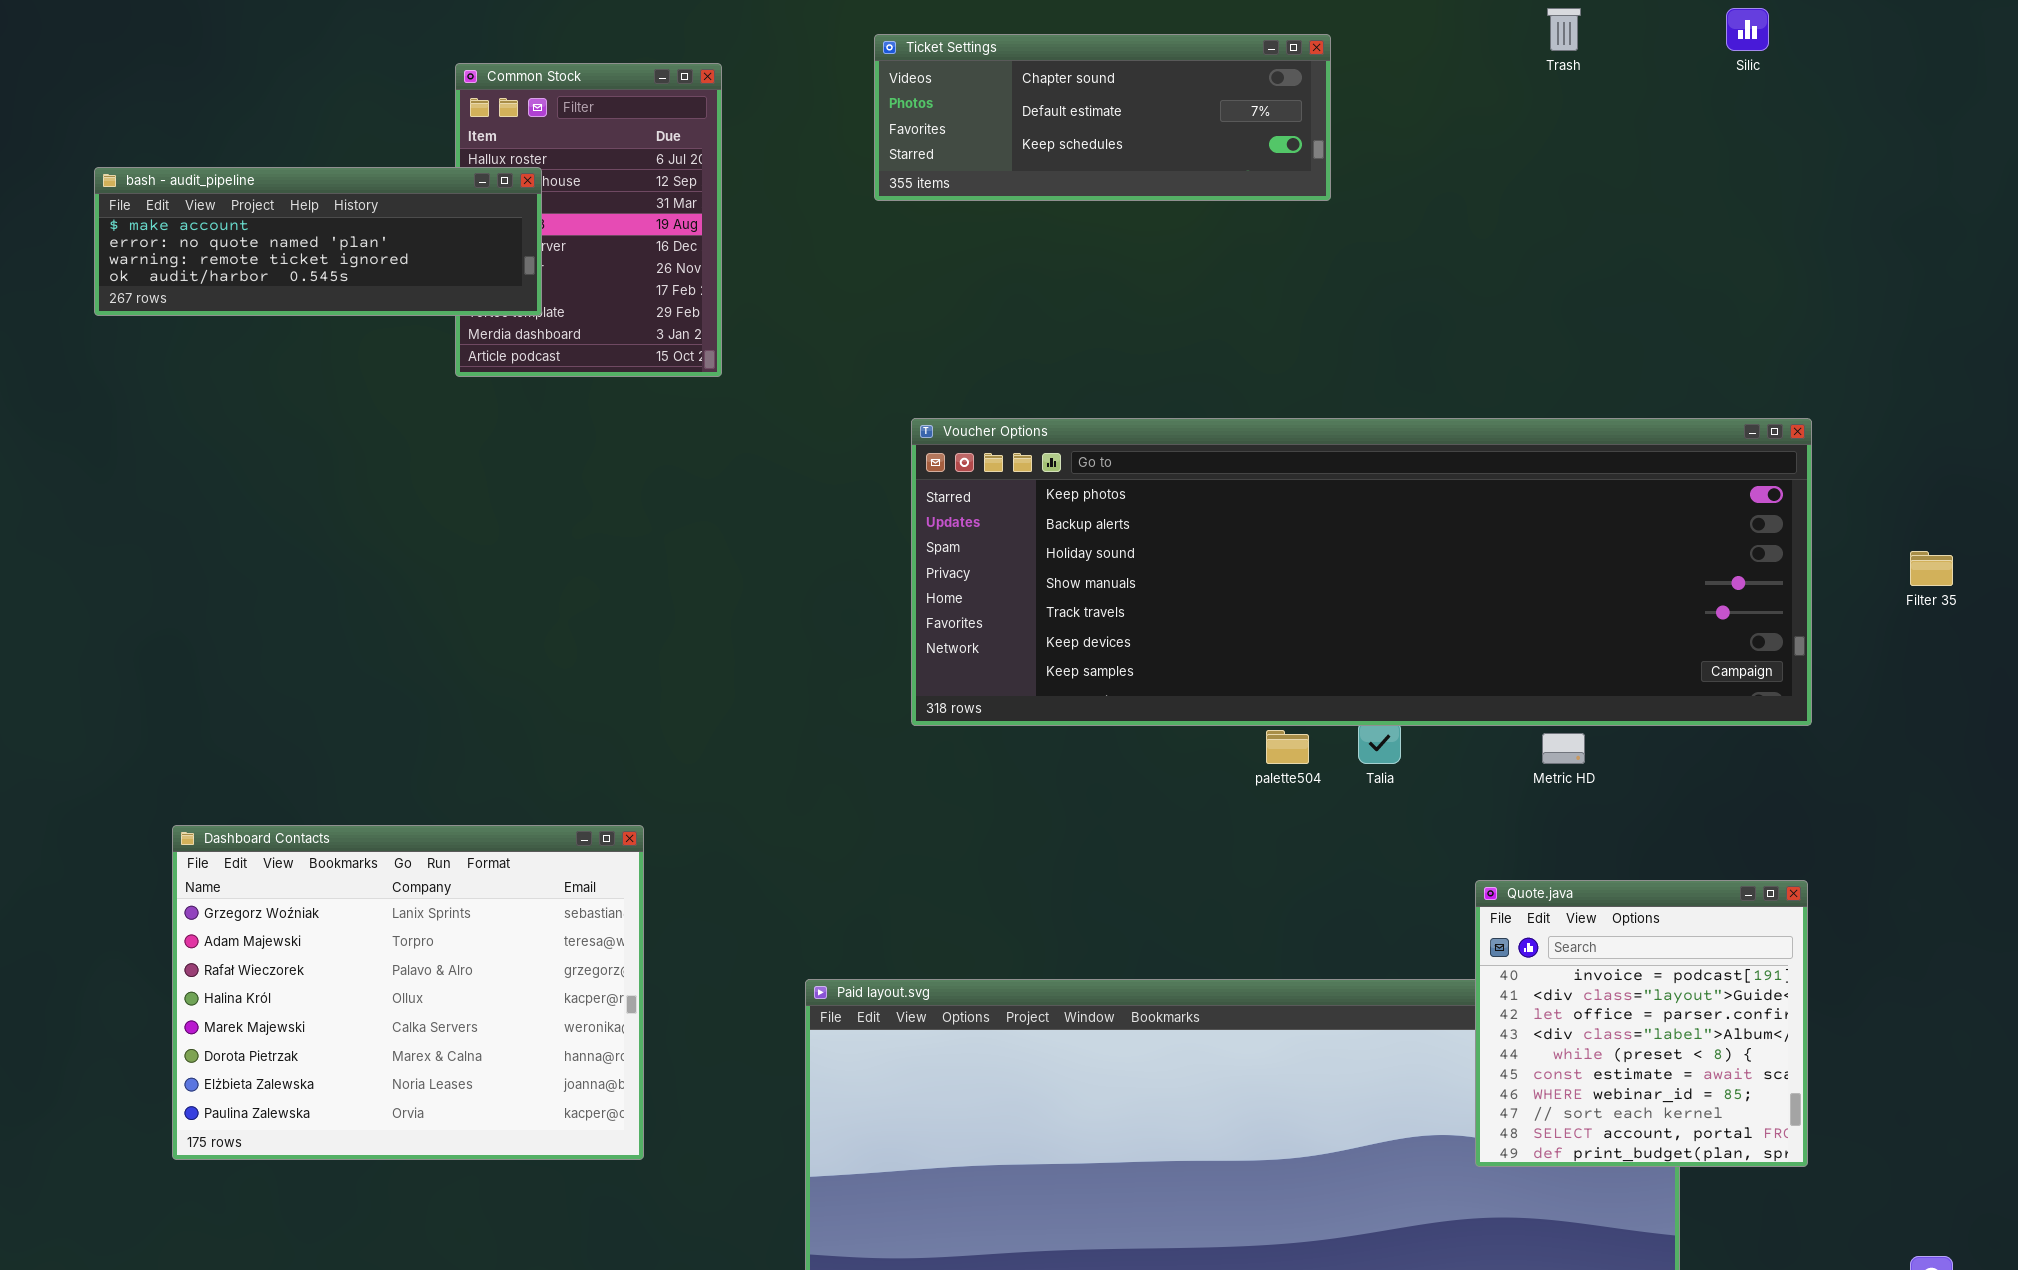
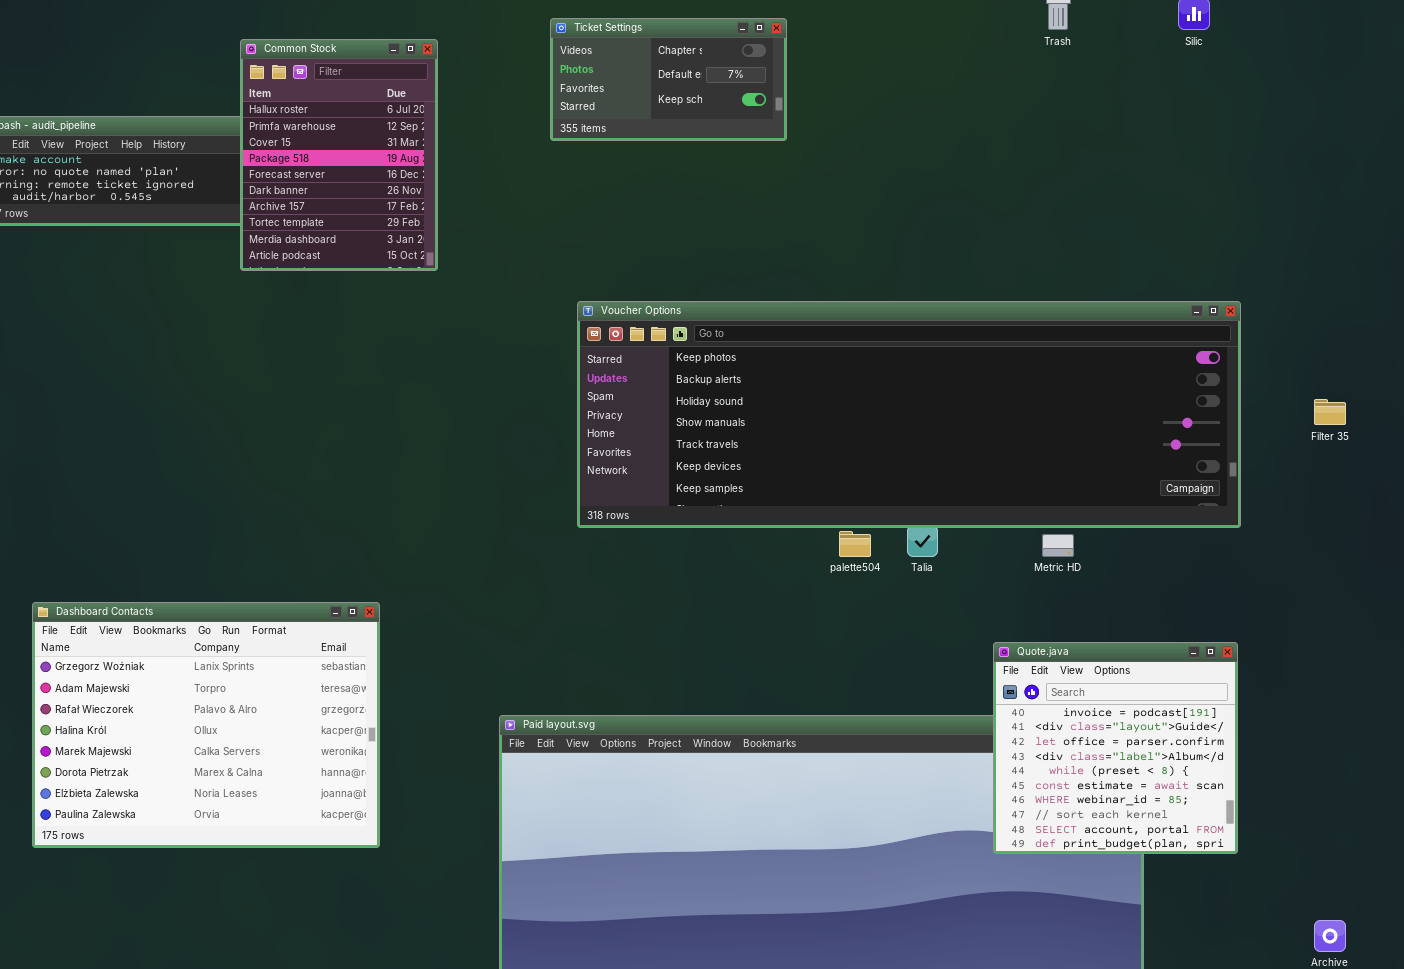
Ticket Settings: [874,34,1331,201] -> [550,18,787,141], resized
Common Stock: [455,63,722,377] -> [240,39,438,271], raised

